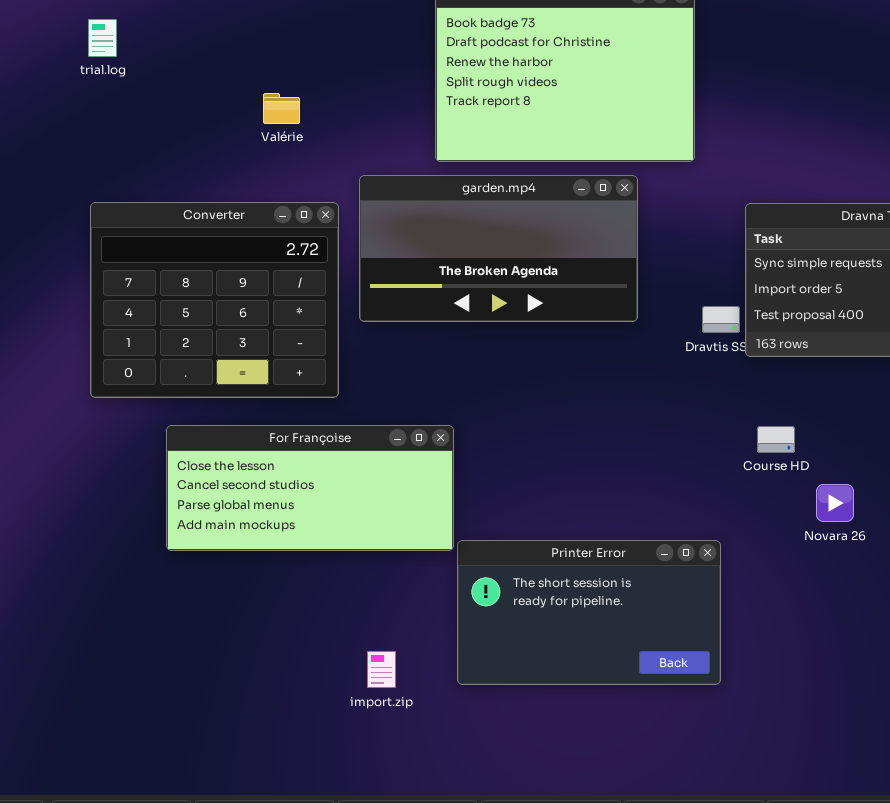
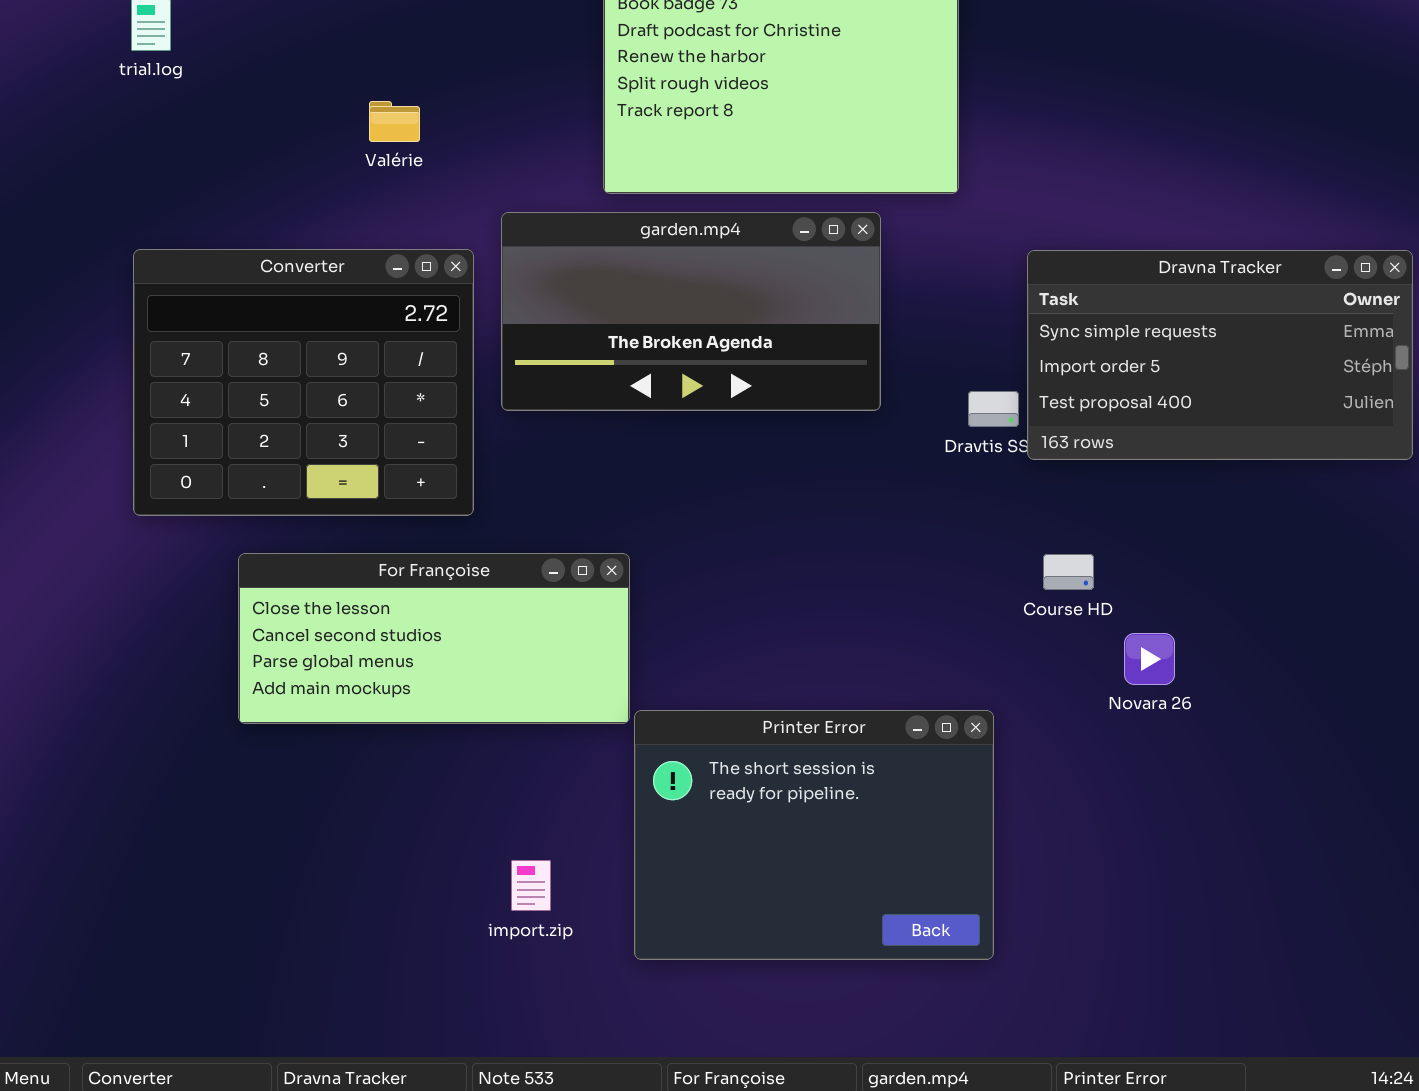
Printer Error: [457,540,721,685] -> [634,710,994,960], resized

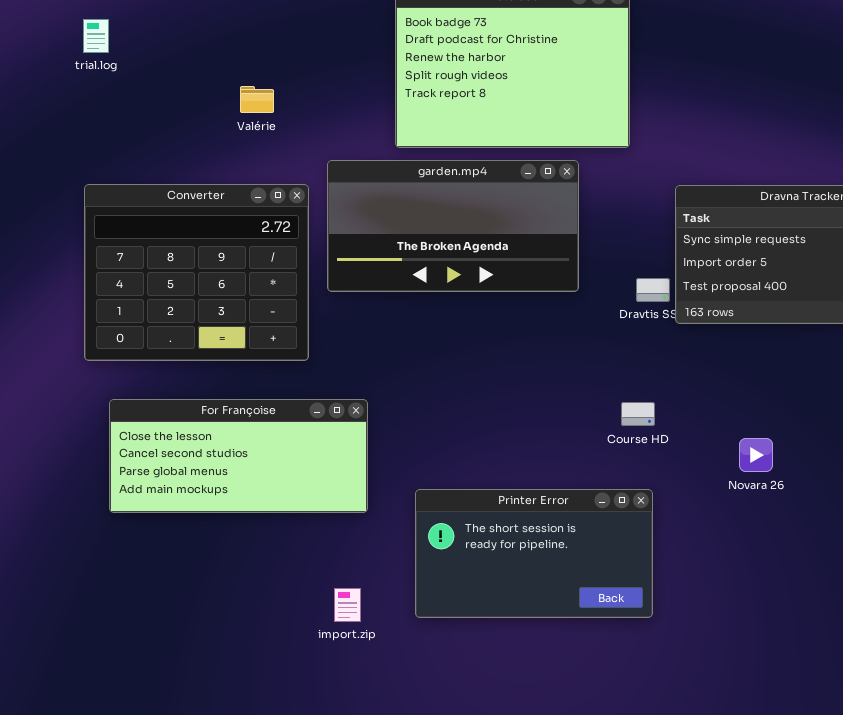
For Françoise: [238,553,630,724] -> [109,399,368,513], moved
Course HD: [1043,554,1094,590] -> [621,402,655,426], moved
Printer Error: [634,710,994,960] -> [415,489,653,618], resized

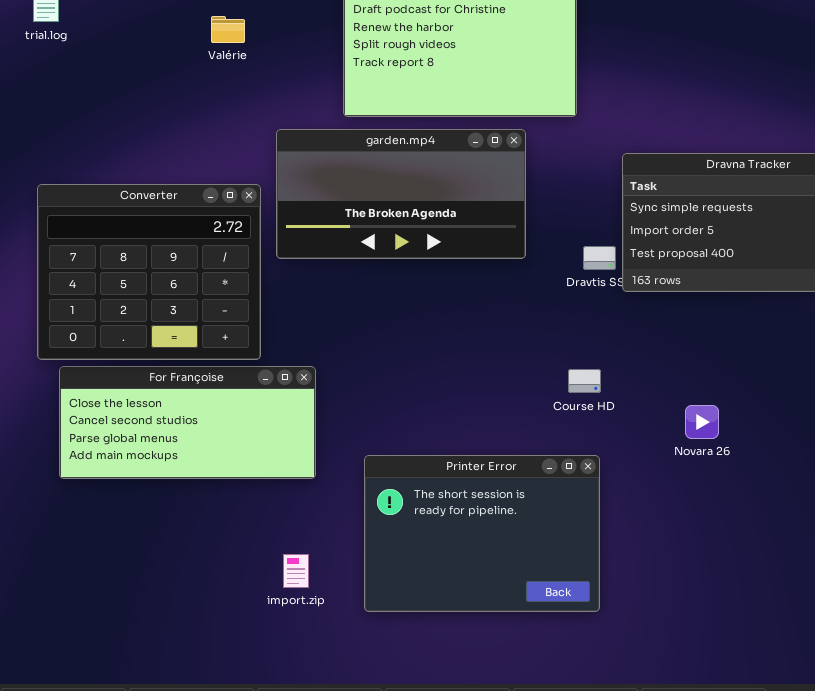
Valérie: [240,86,274,113] -> [211,16,245,43], moved
Converter: [84,184,309,361] -> [37,184,261,360], moved
Printer Error: [415,489,653,618] -> [364,455,600,612], resized

